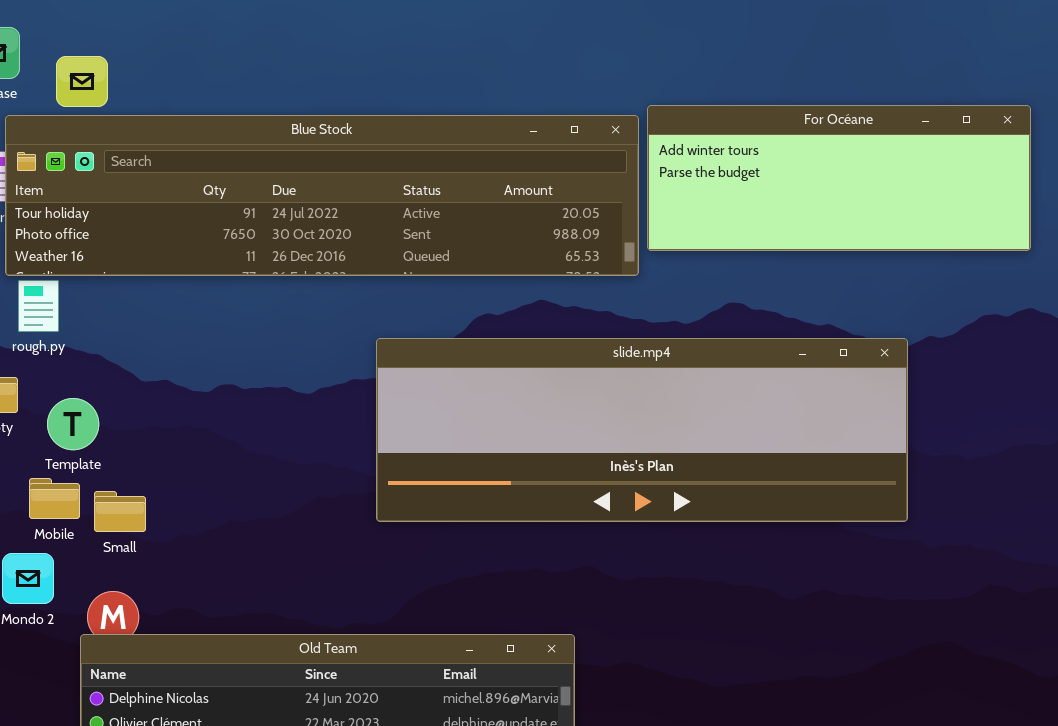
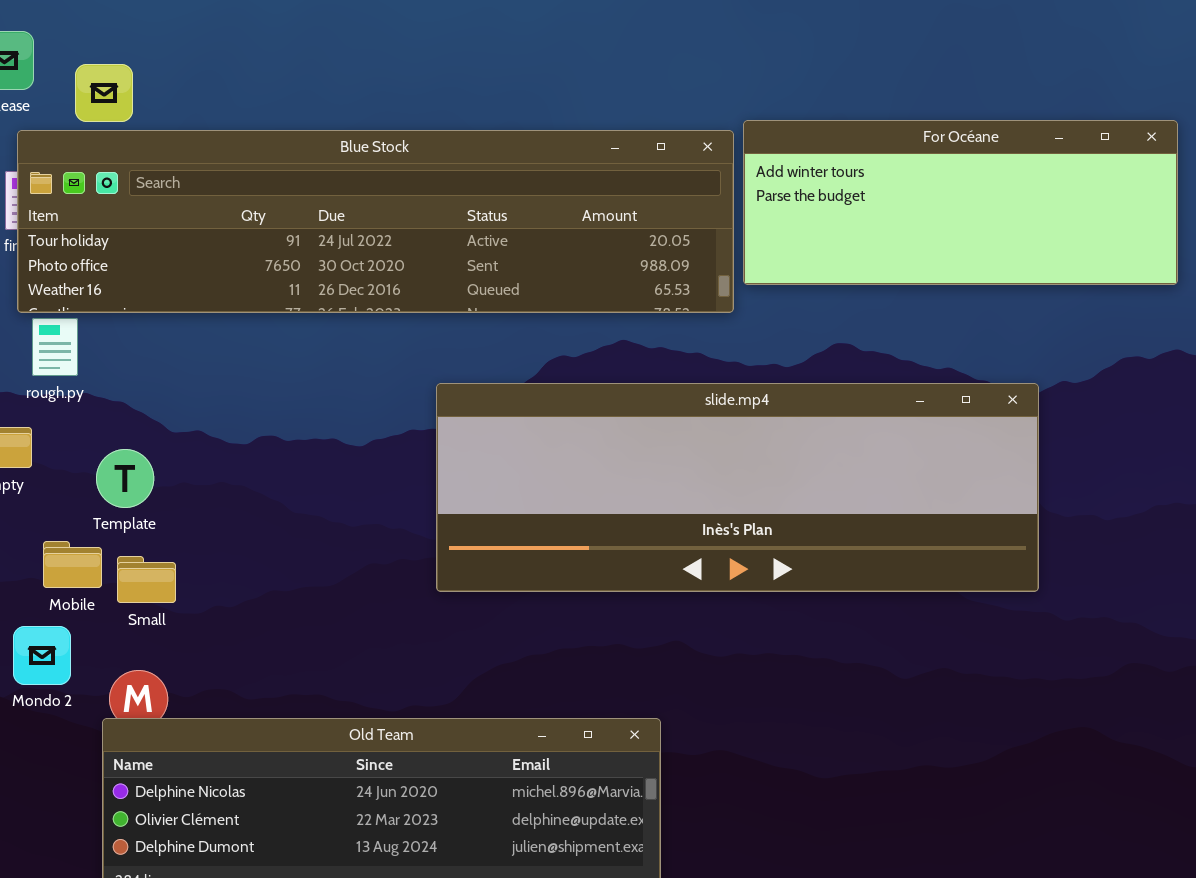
Template: [47,398,99,450] -> [96,449,154,508], moved

